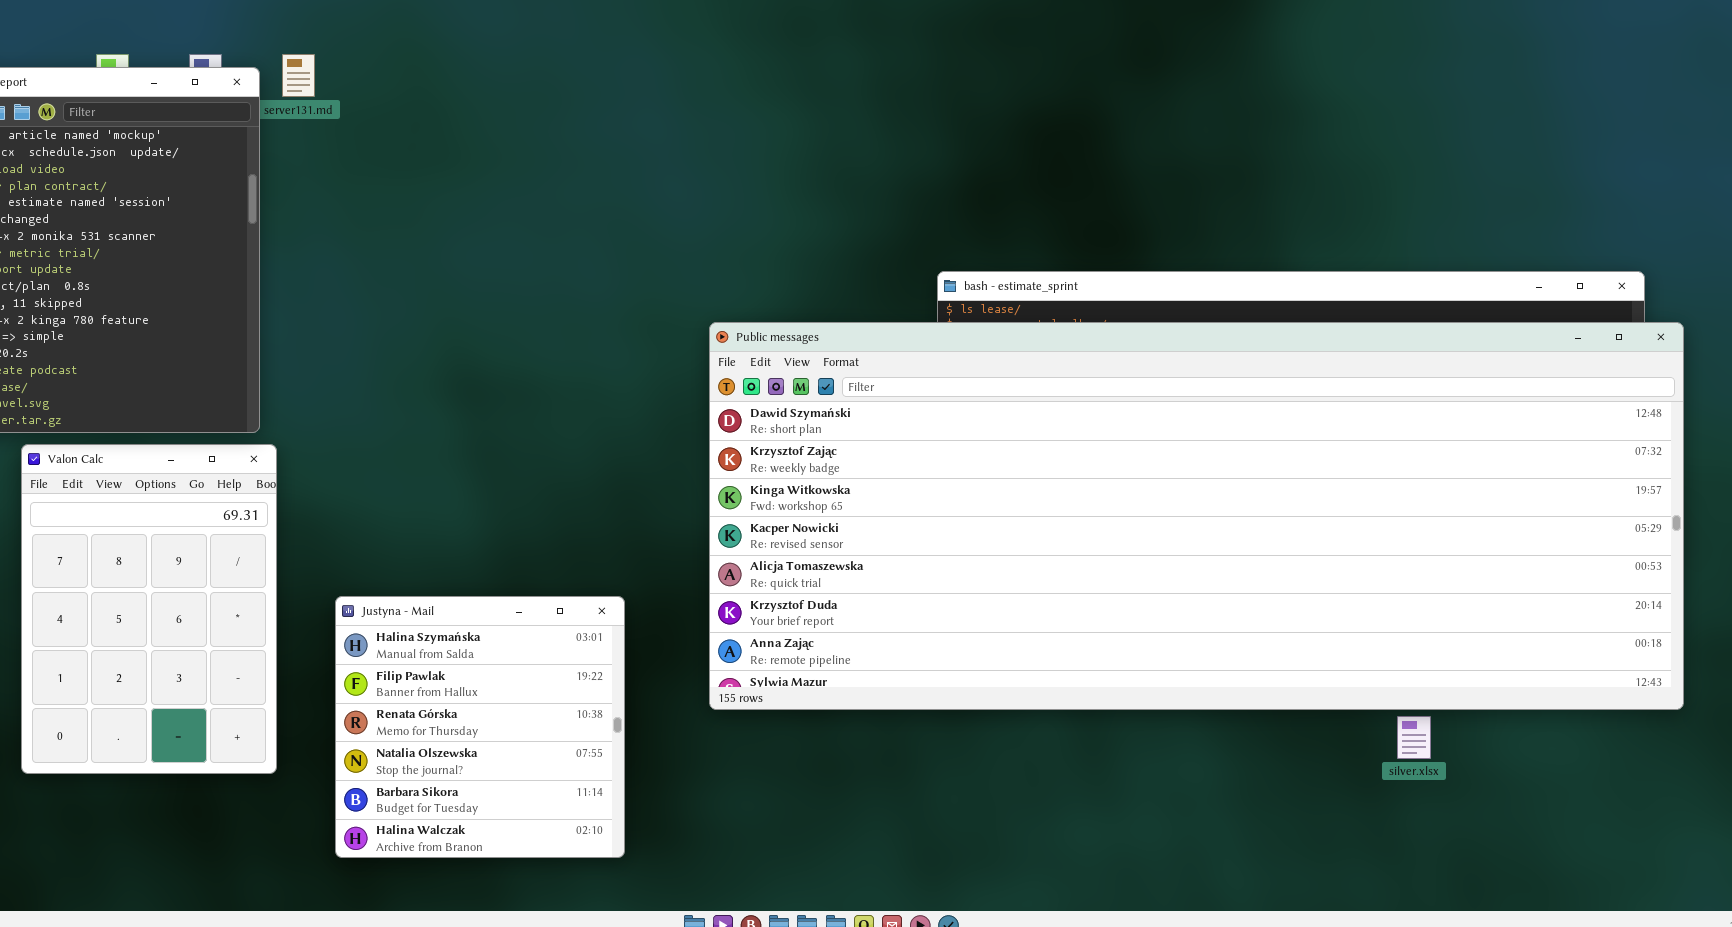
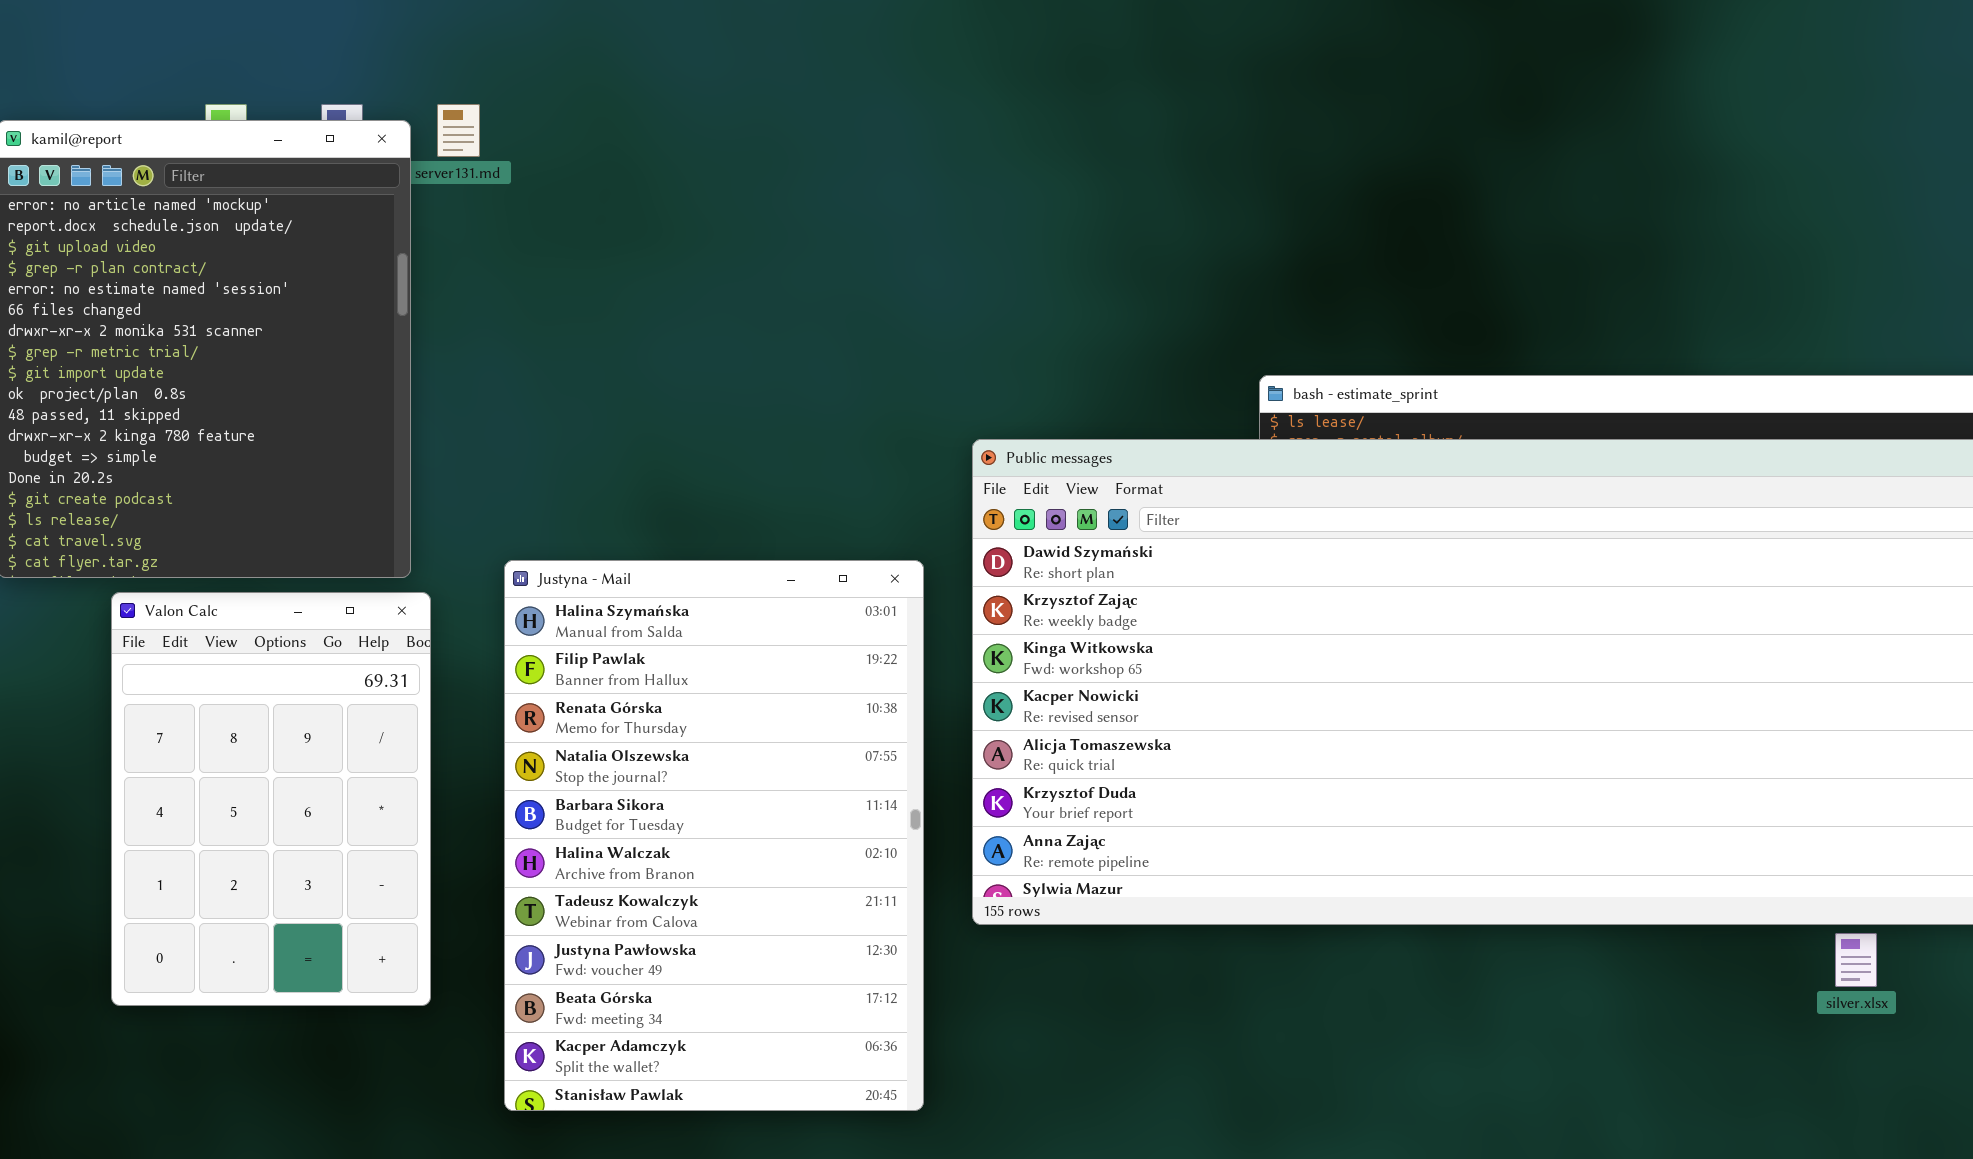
Justyna - Mail: [335,596,625,858] -> [504,560,924,1111], resized

